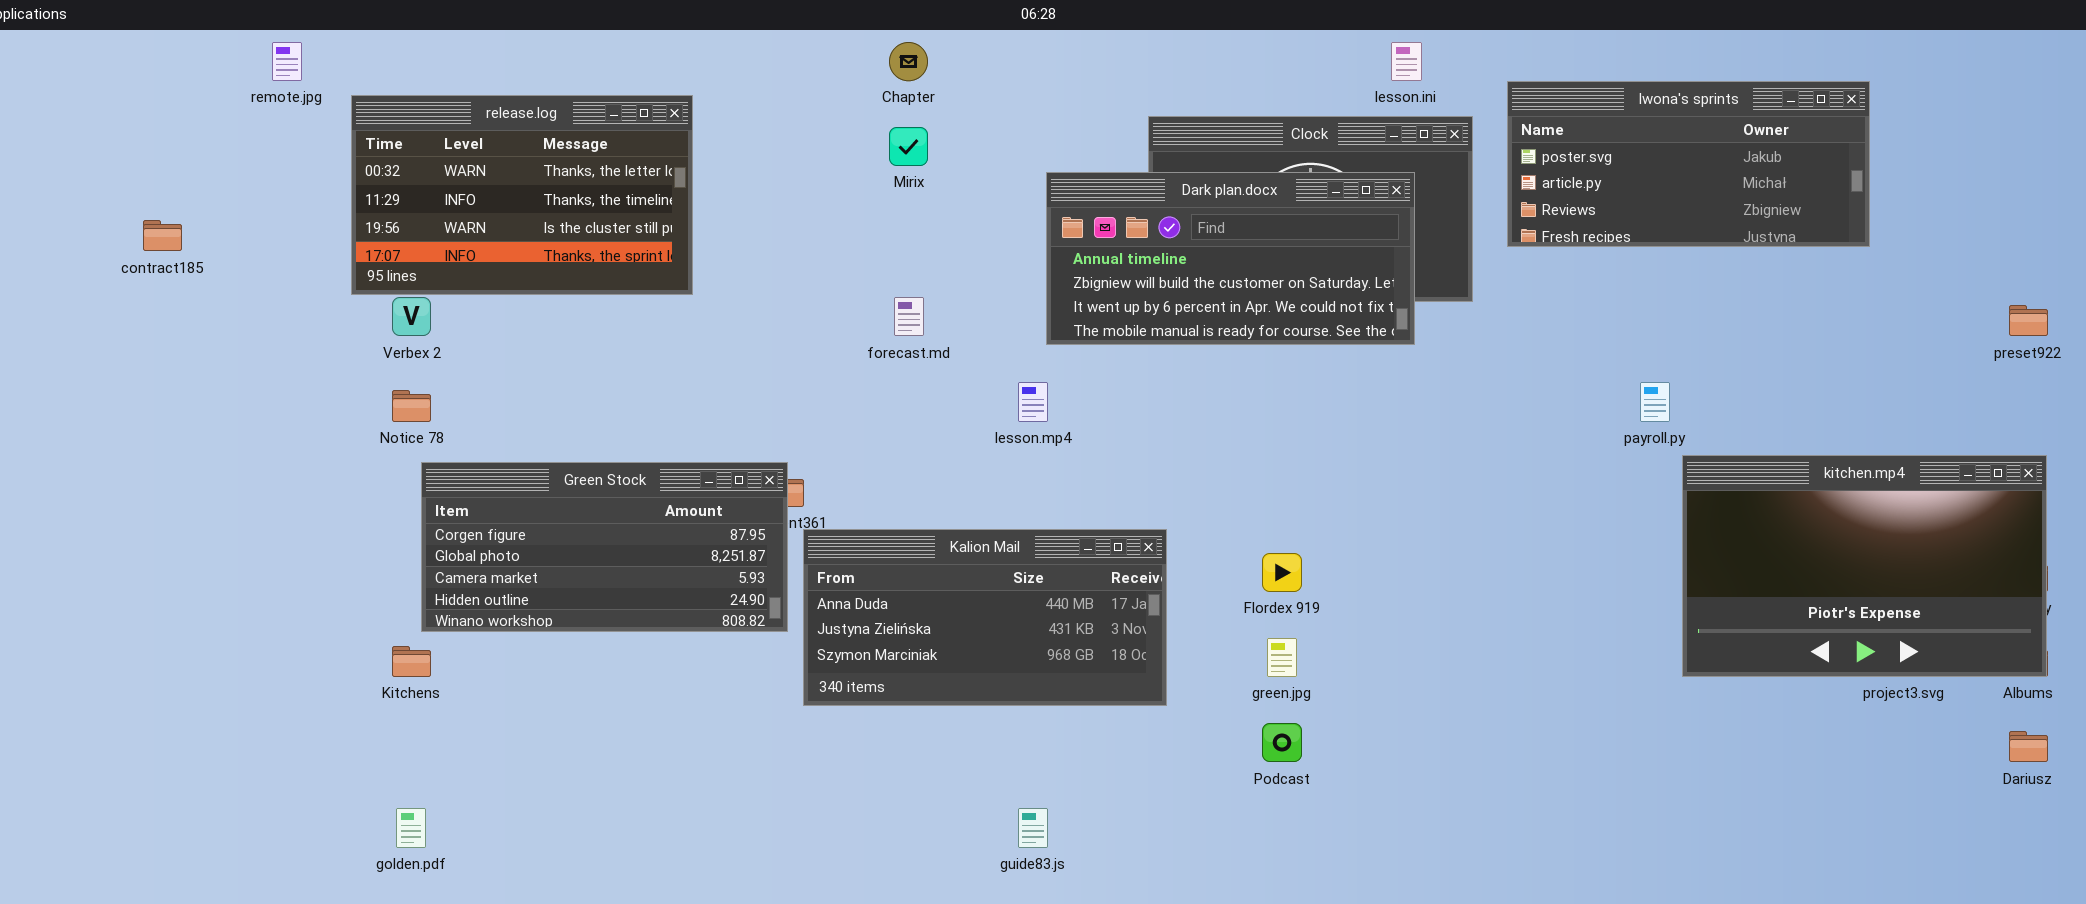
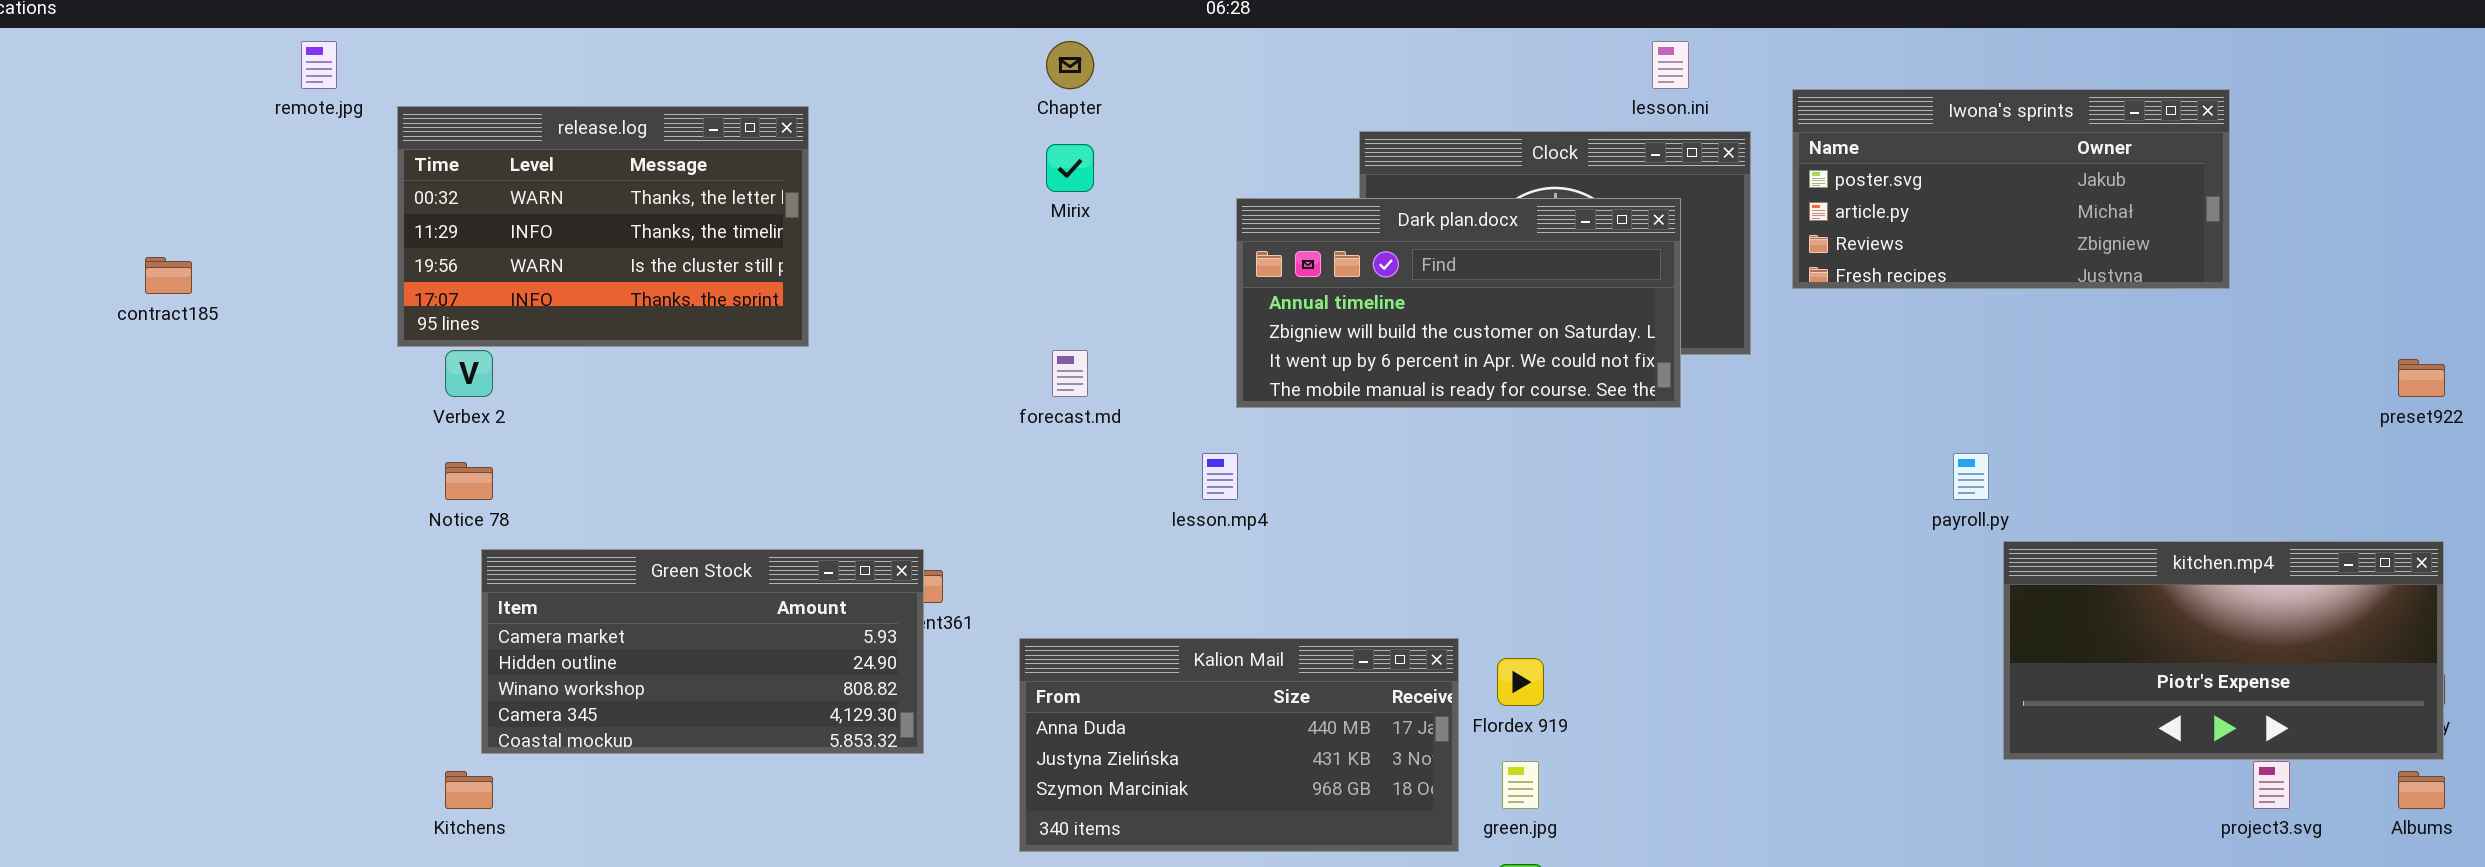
kitchen.mp4: [1682,455,2047,677] -> [2003,541,2444,760], resized
Green Stock: [421,462,788,632] -> [481,549,924,754], scrolled down 2 rows
Kalion Mail: [803,529,1167,706] -> [1019,638,1459,852], moved

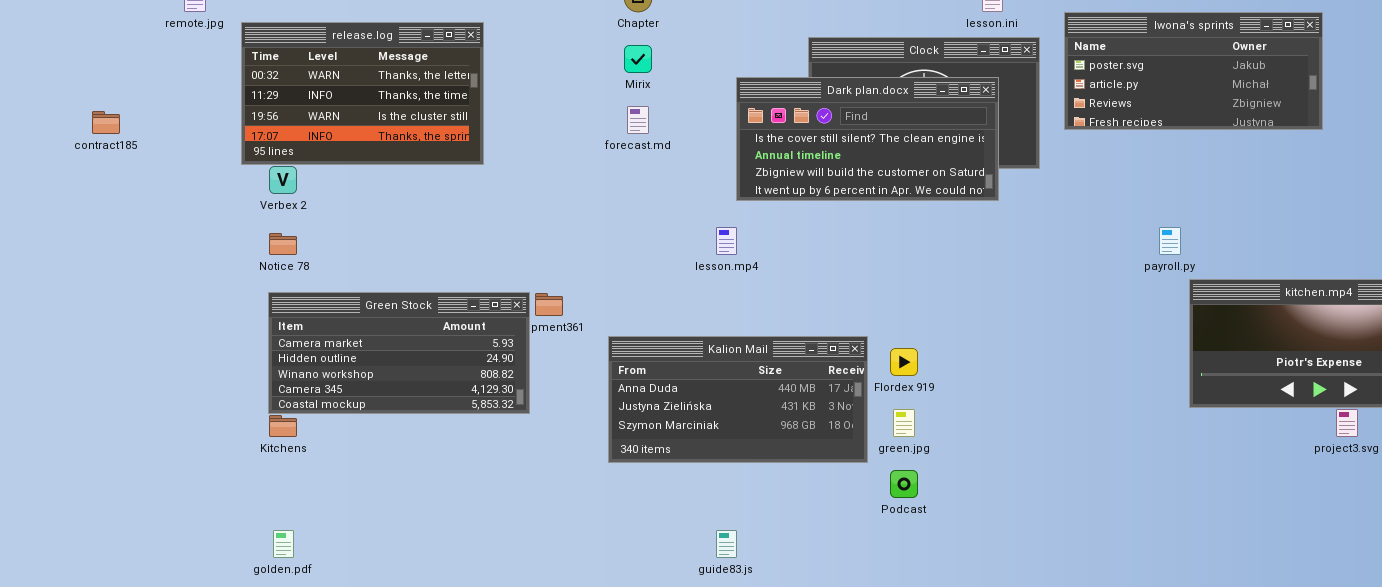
Dark plan.docx: [1236,198,1681,408] -> [736,77,999,201], scrolled up 1 row
forecast.md: [1052,350,1088,397] -> [627,106,649,134], moved
Green Stock: [481,549,924,754] -> [268,292,530,414], moved

